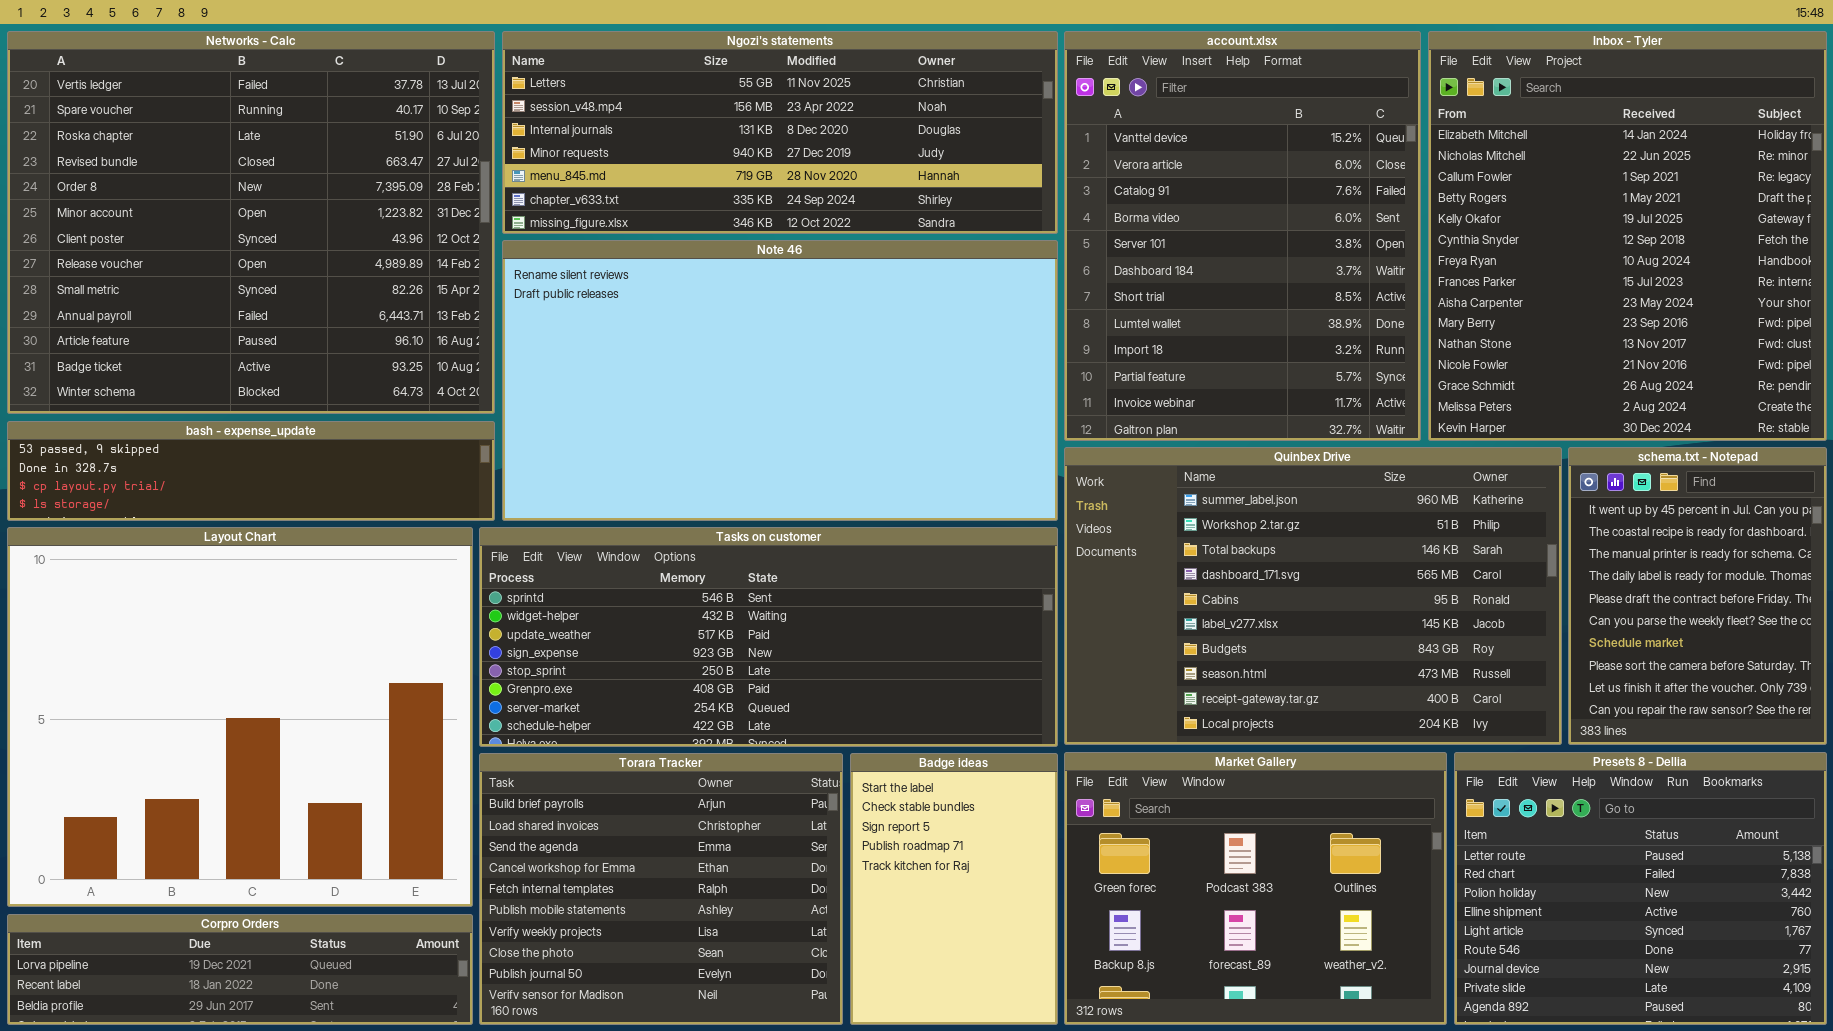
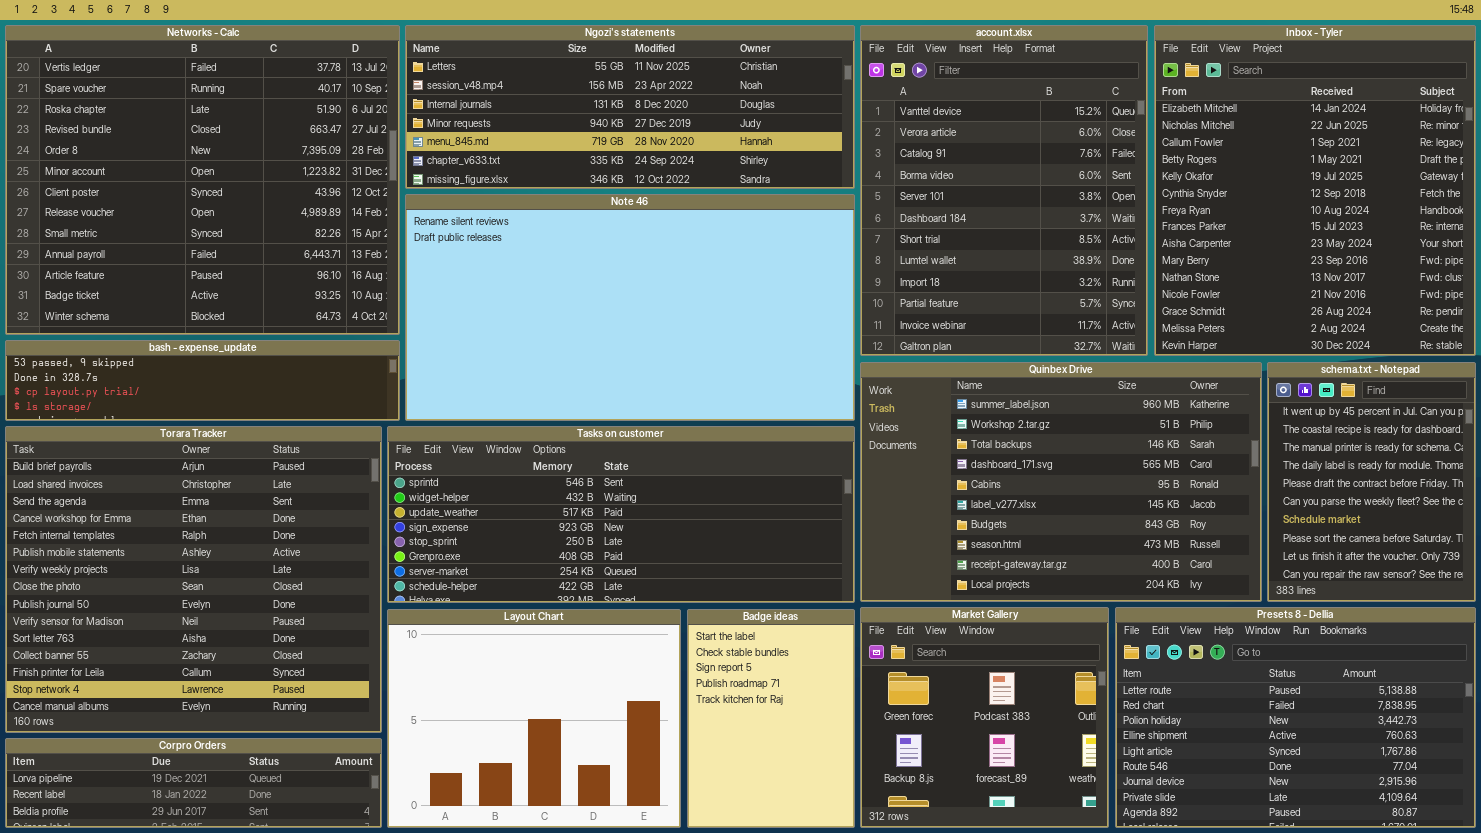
Layout Chart: [7,527,473,907] -> [387,609,681,828], moved, resized
Market Gallery: [1064,752,1447,1025] -> [860,607,1109,828], resized
Presets 8 - Dellia: [1454,752,1827,1025] -> [1115,607,1476,828], resized
Torara Tracker: [479,753,843,1025] -> [5,426,382,733], moved, resized

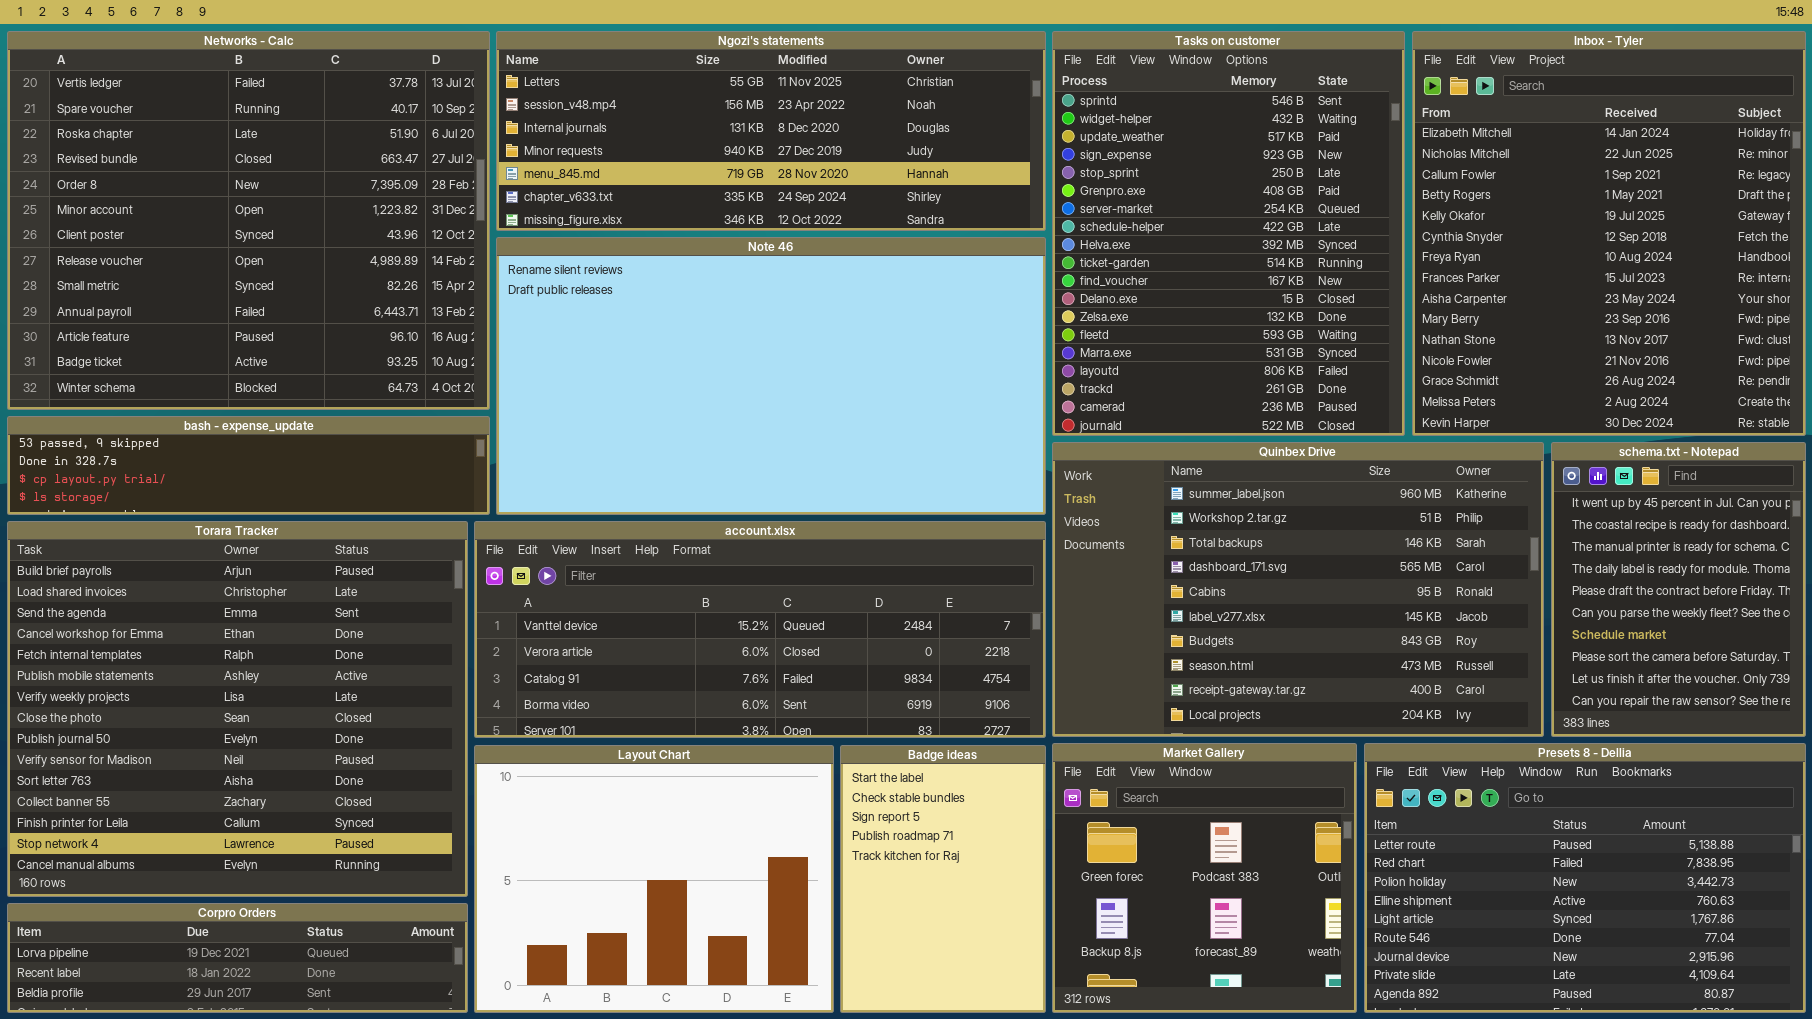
account.xlsx: [860,25,1148,356] -> [474,521,1046,738], moved, resized
Tasks on customer: [387,426,855,603] -> [1052,31,1405,436], moved, resized

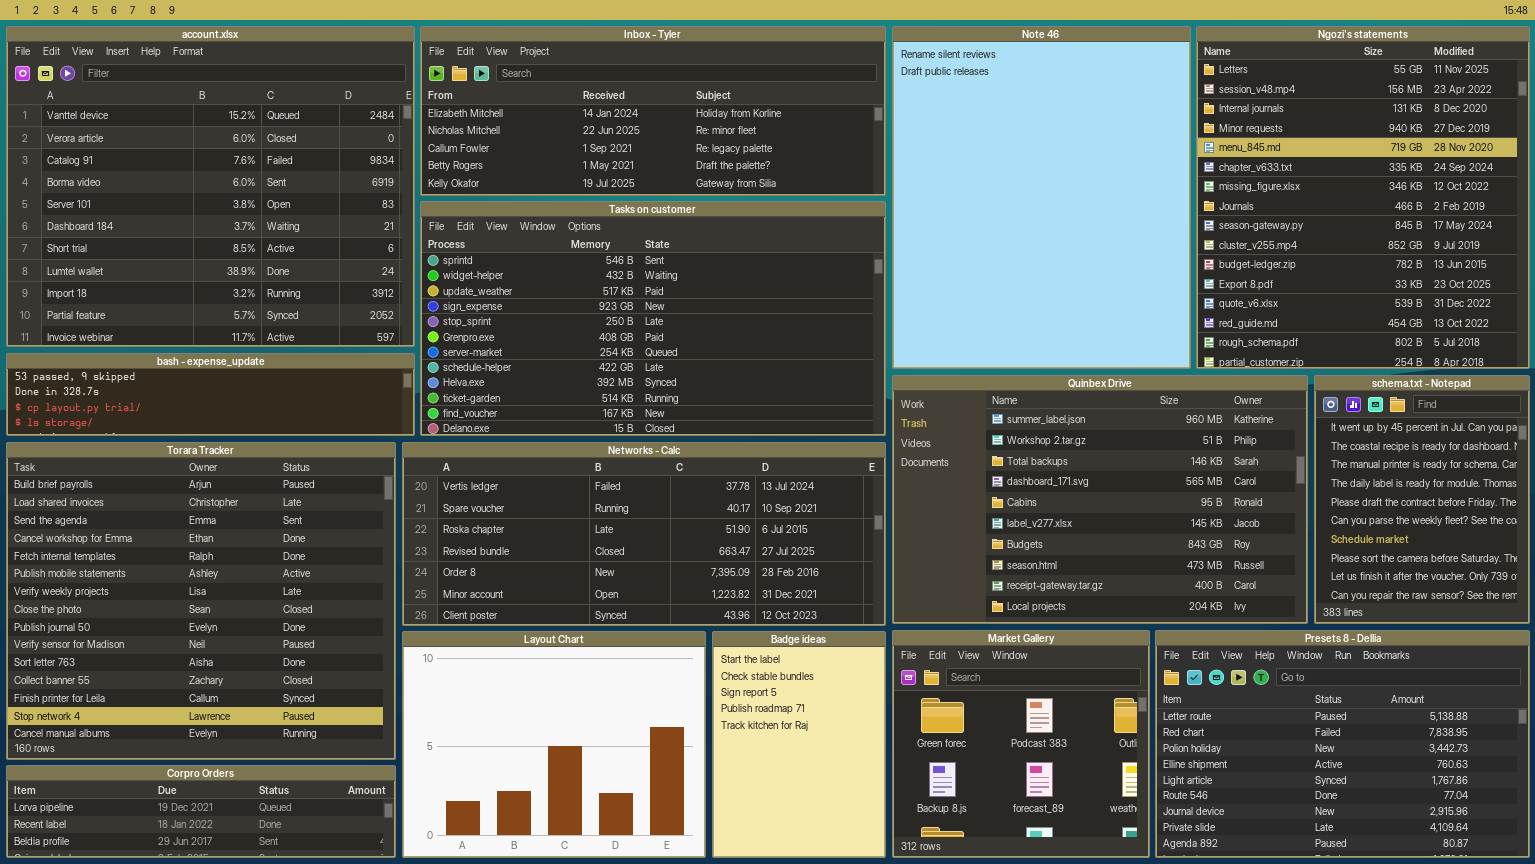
Networks - Calc: [7,31,490,410] -> [402,442,886,626], moved, resized
Ngozi's statements: [496,31,1046,231] -> [1196,26,1530,369], moved, resized
Tasks on customer: [1052,31,1405,436] -> [420,201,886,436], moved, resized
Inbox - Tyler: [1412,31,1806,436] -> [420,26,886,196], moved, resized
Note 46: [496,237,1046,515] -> [892,26,1191,369], moved, resized
account.xlsx: [474,521,1046,738] -> [6,26,415,347], moved, resized

